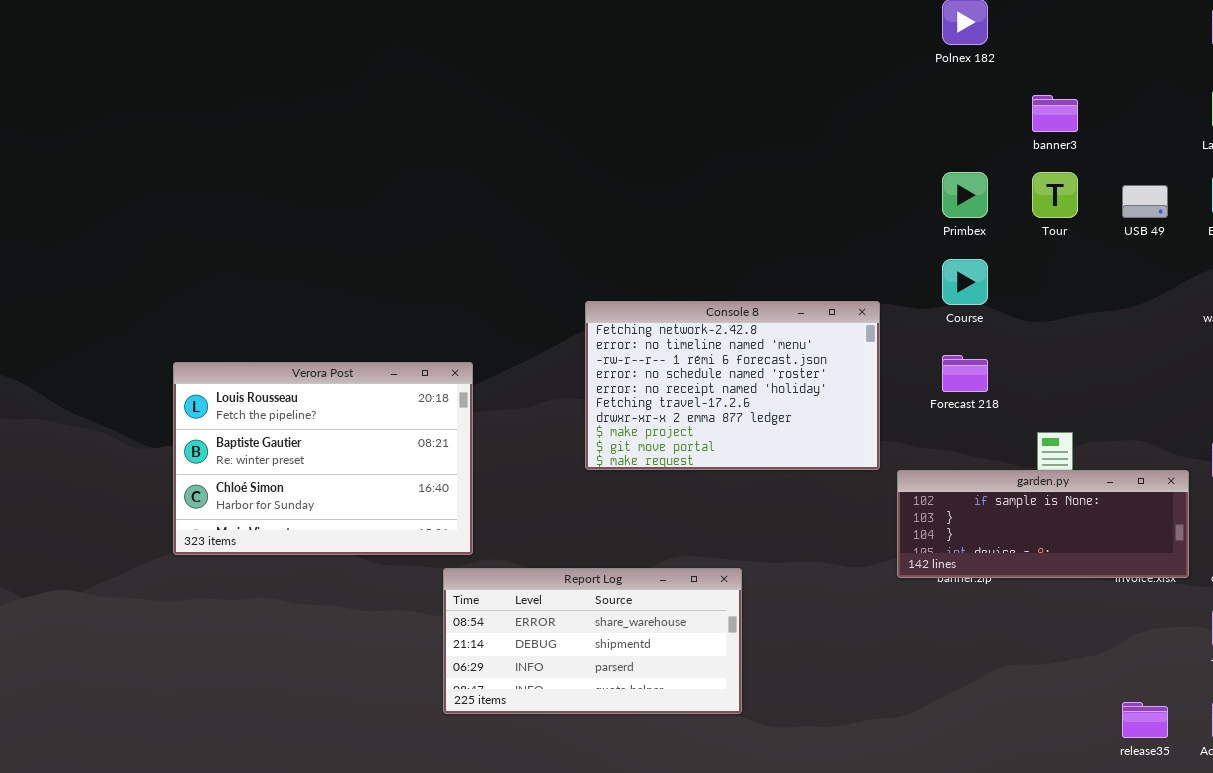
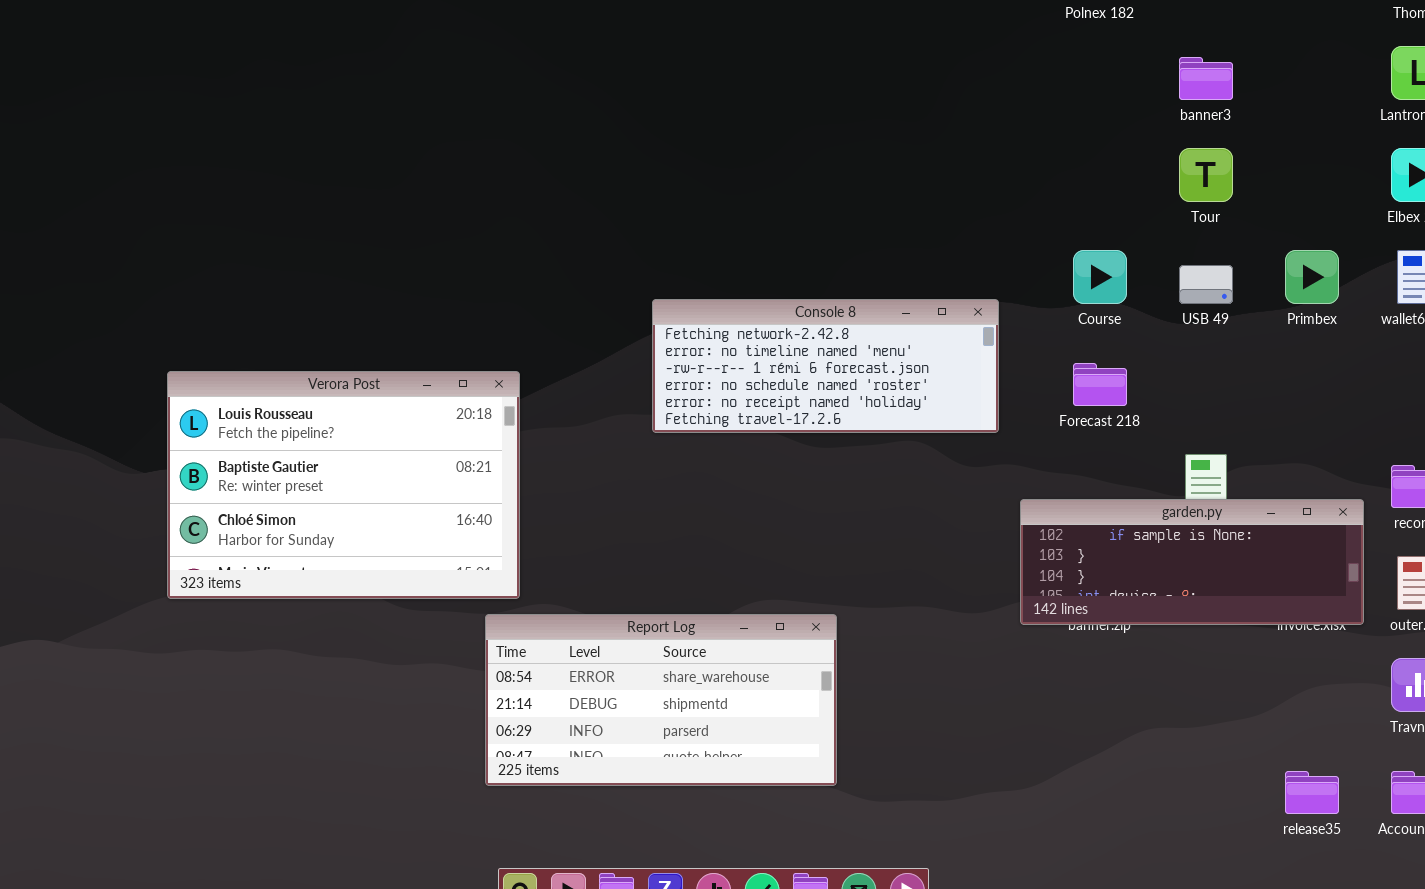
Primbex: [942,172,988,218] -> [1285,250,1339,304], moved
USB 49: [1122,185,1168,218] -> [1179,265,1233,304], moved
Console 8: [585,301,880,470] -> [652,299,999,433], resized

